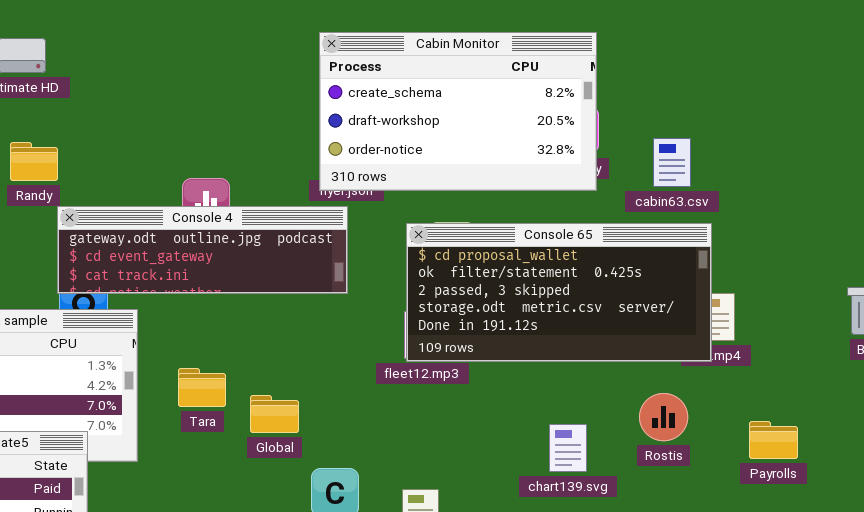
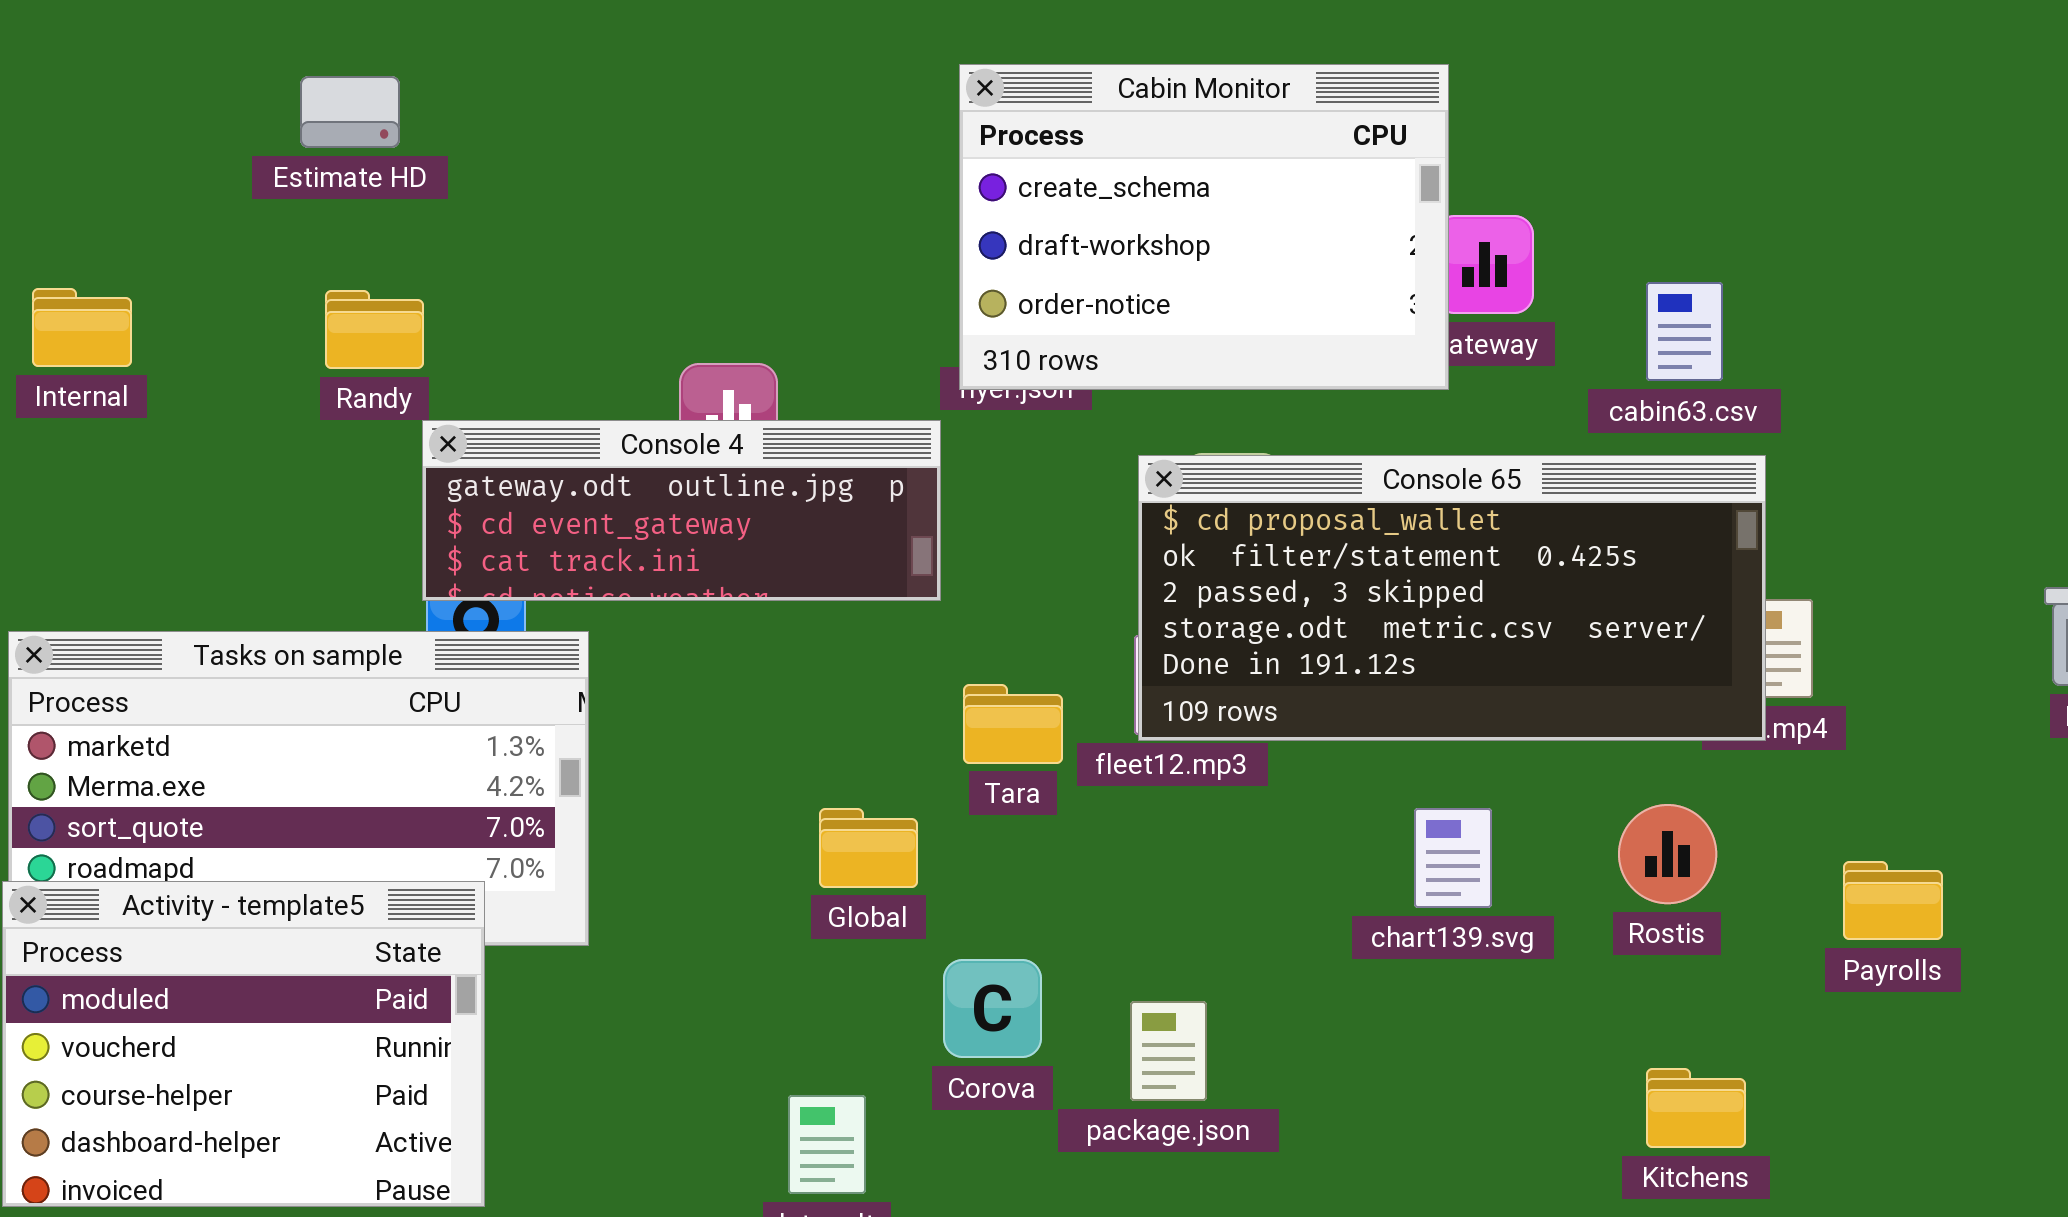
Cabin Monitor: [319,32,597,191] -> [959,64,1449,390], resized
Console 4: [57,206,348,294] -> [422,420,941,601], resized
Tara: [178,368,226,407] -> [963,684,1063,764], moved
chart139.svg: [549,424,587,472] -> [1414,808,1492,908], moved

